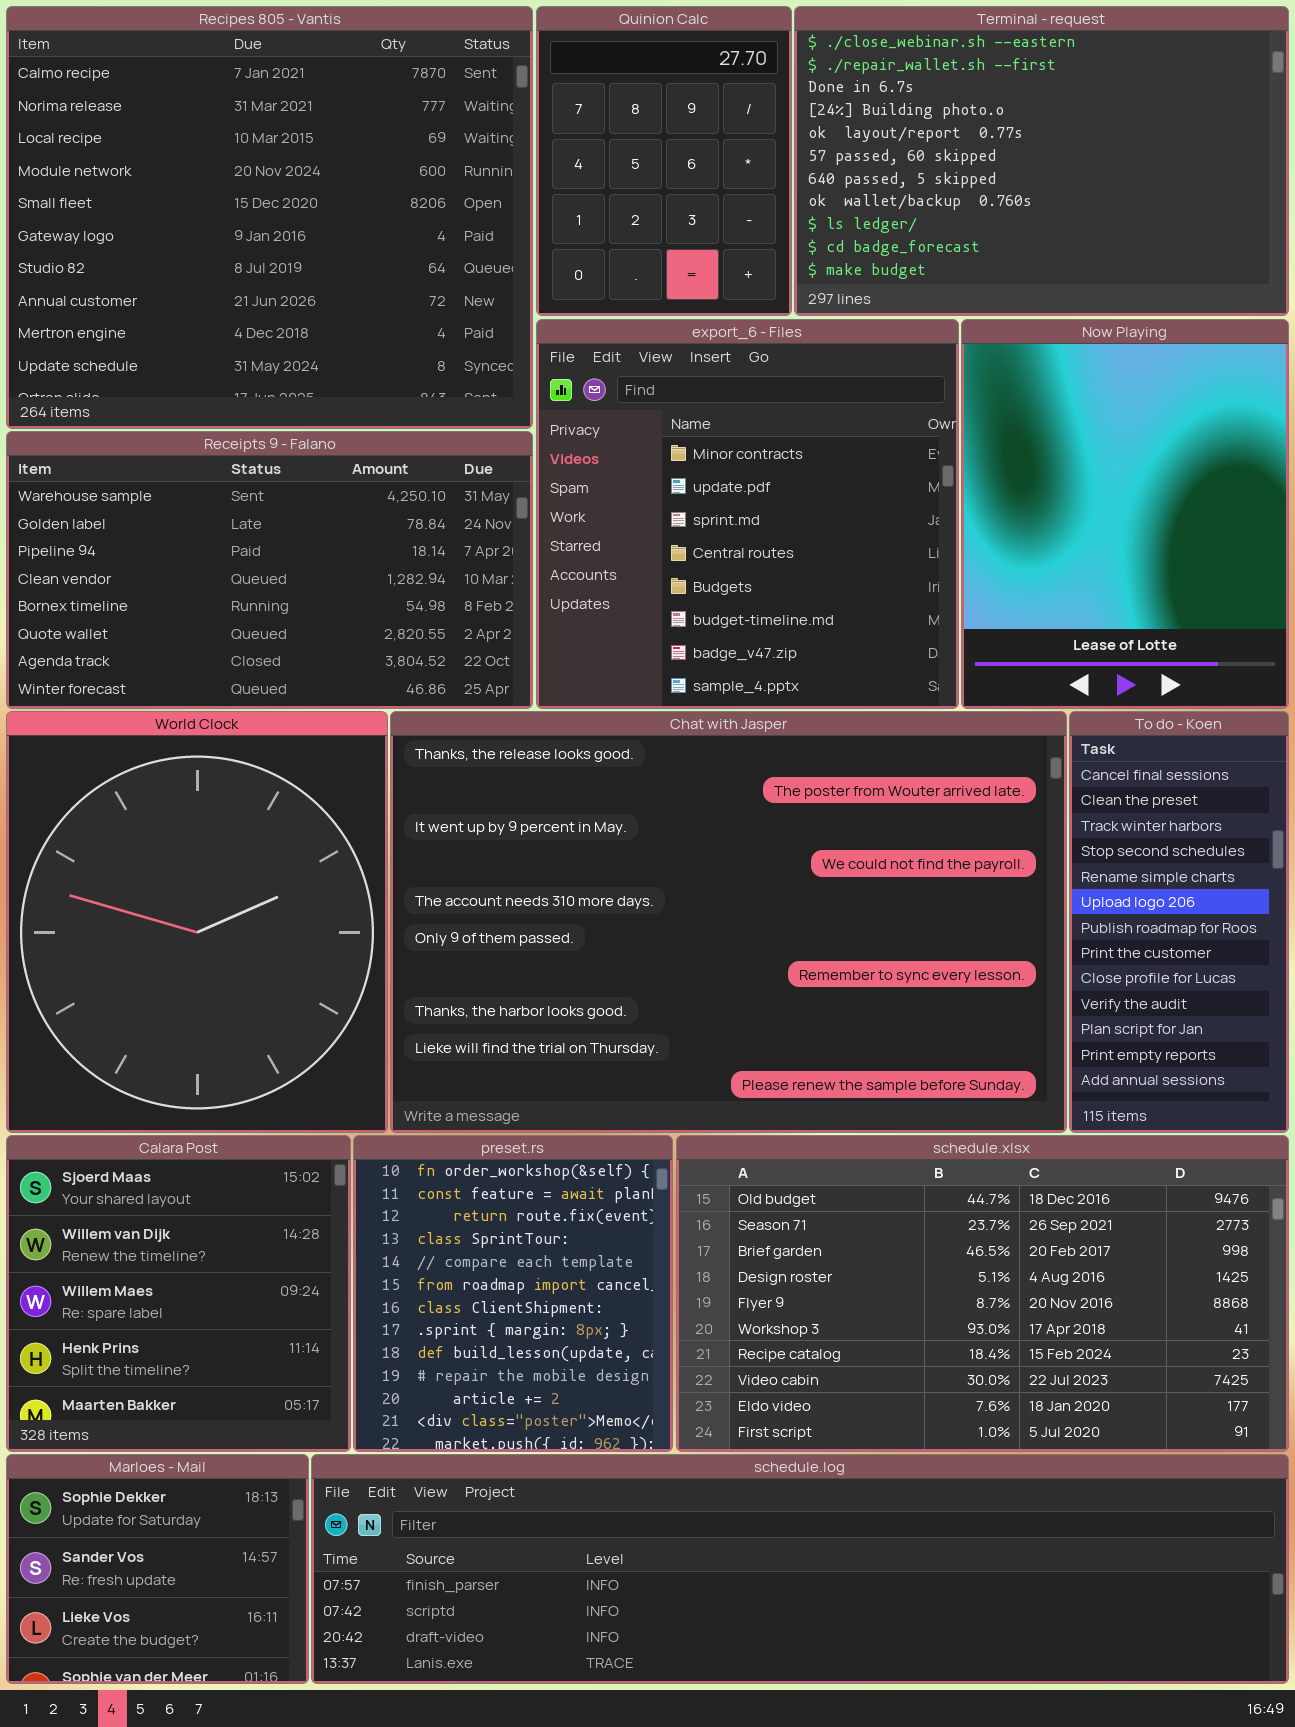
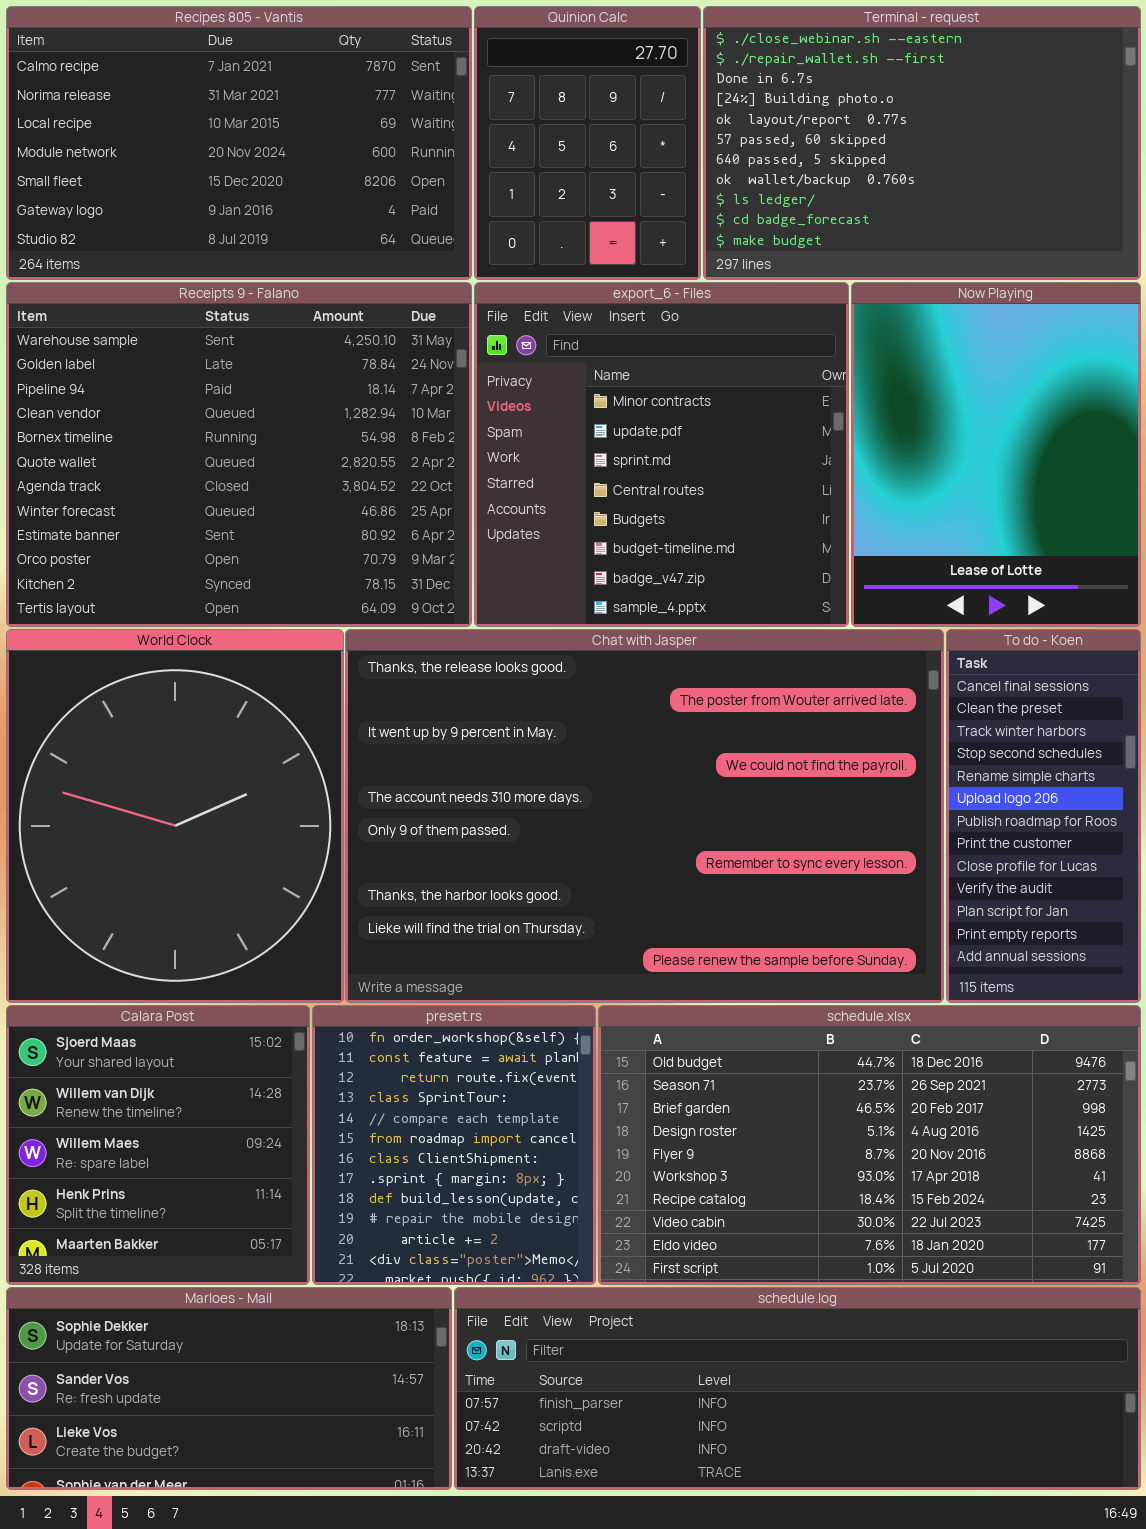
Recipes 805 - Vantis: [6,6,533,429] -> [6,6,472,280], resized
Receipts 9 - Falano: [6,431,533,709] -> [6,282,472,627], resized
Marloes - Mail: [6,1454,309,1684] -> [6,1287,452,1490], resized
schedule.log: [311,1454,1289,1684] -> [454,1287,1141,1490], resized

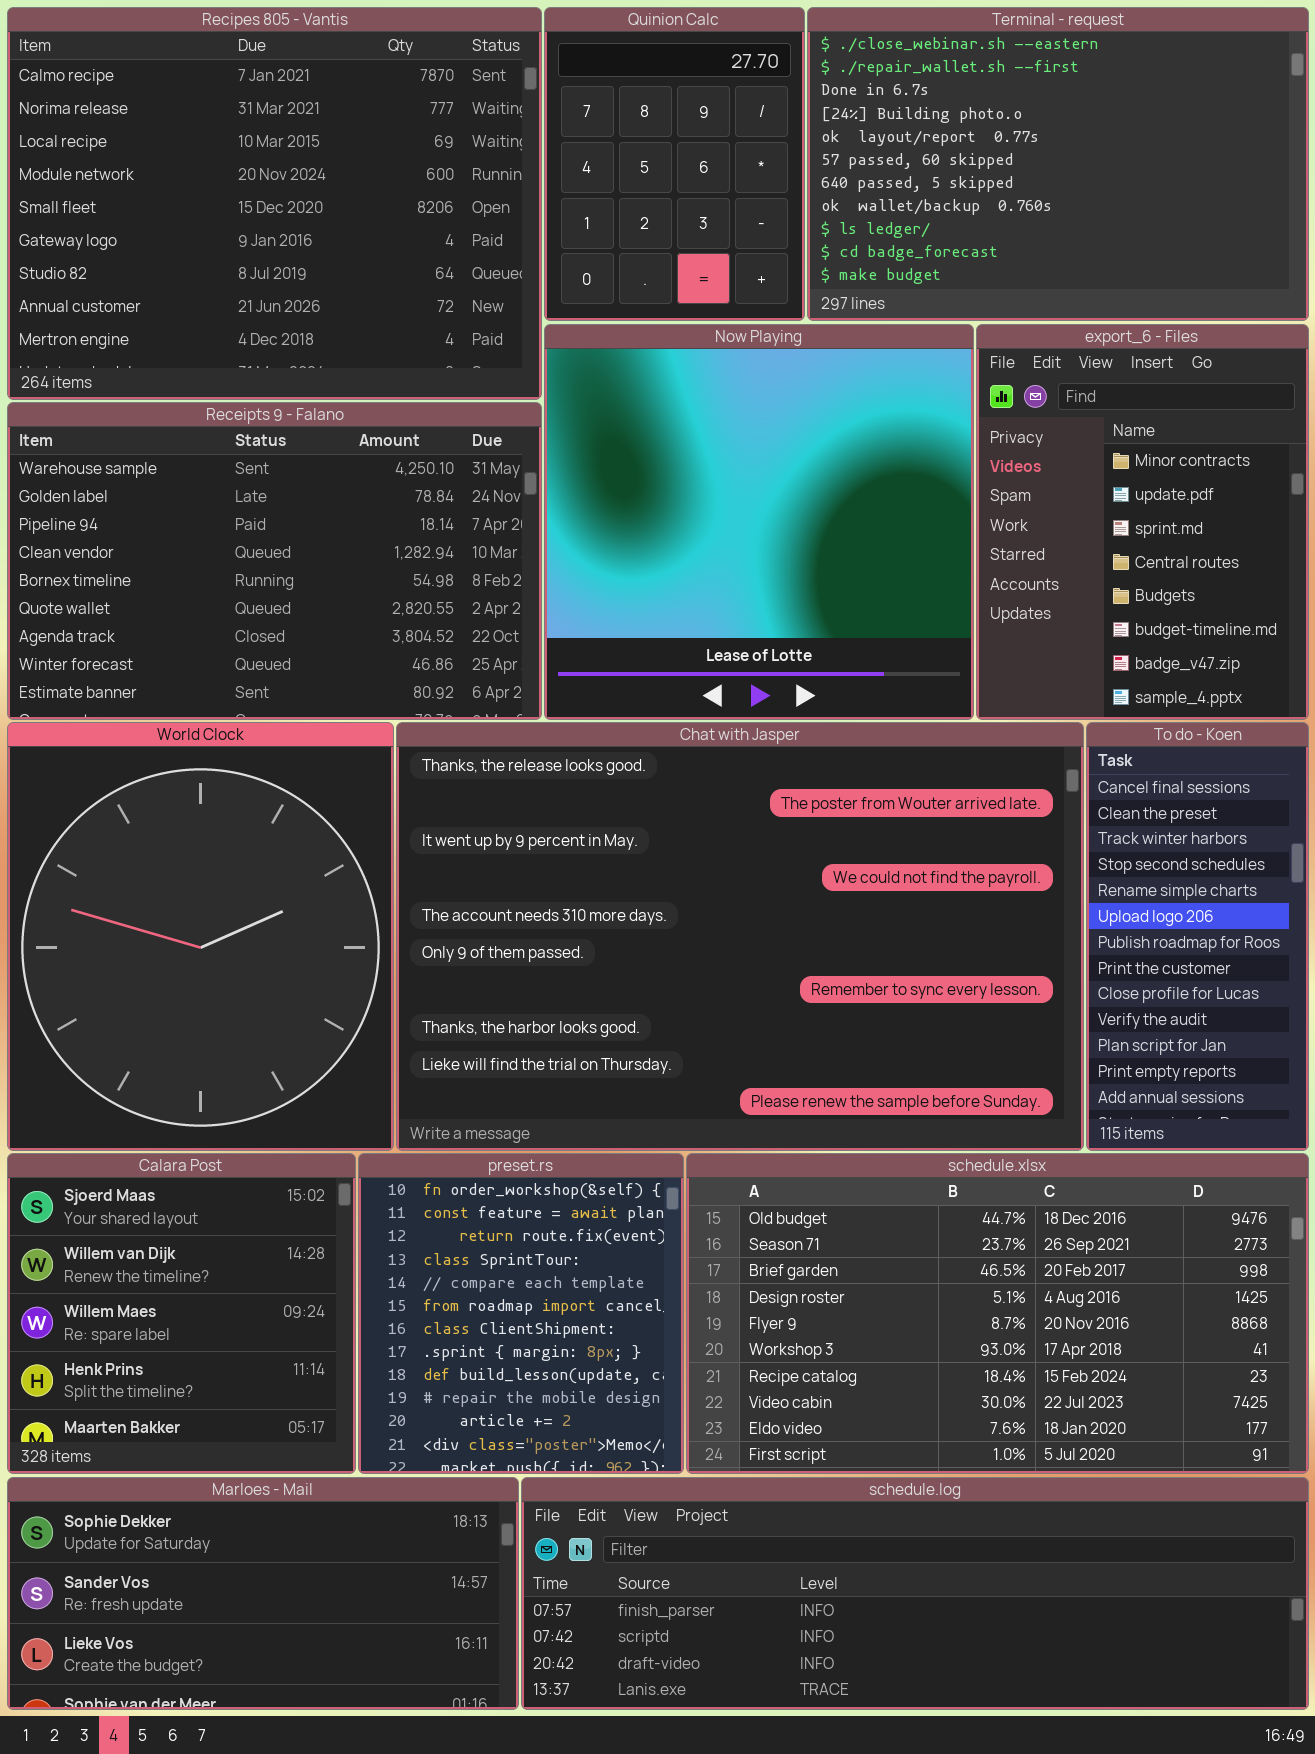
Recipes 805 - Vantis: [6,6,472,280] -> [7,7,542,400], resized
Receipts 9 - Falano: [6,282,472,627] -> [7,402,542,720], resized
export_6 - Files: [474,282,849,627] -> [976,324,1309,720], moved, resized
Now Playing: [851,282,1141,627] -> [544,324,974,720], moved, resized

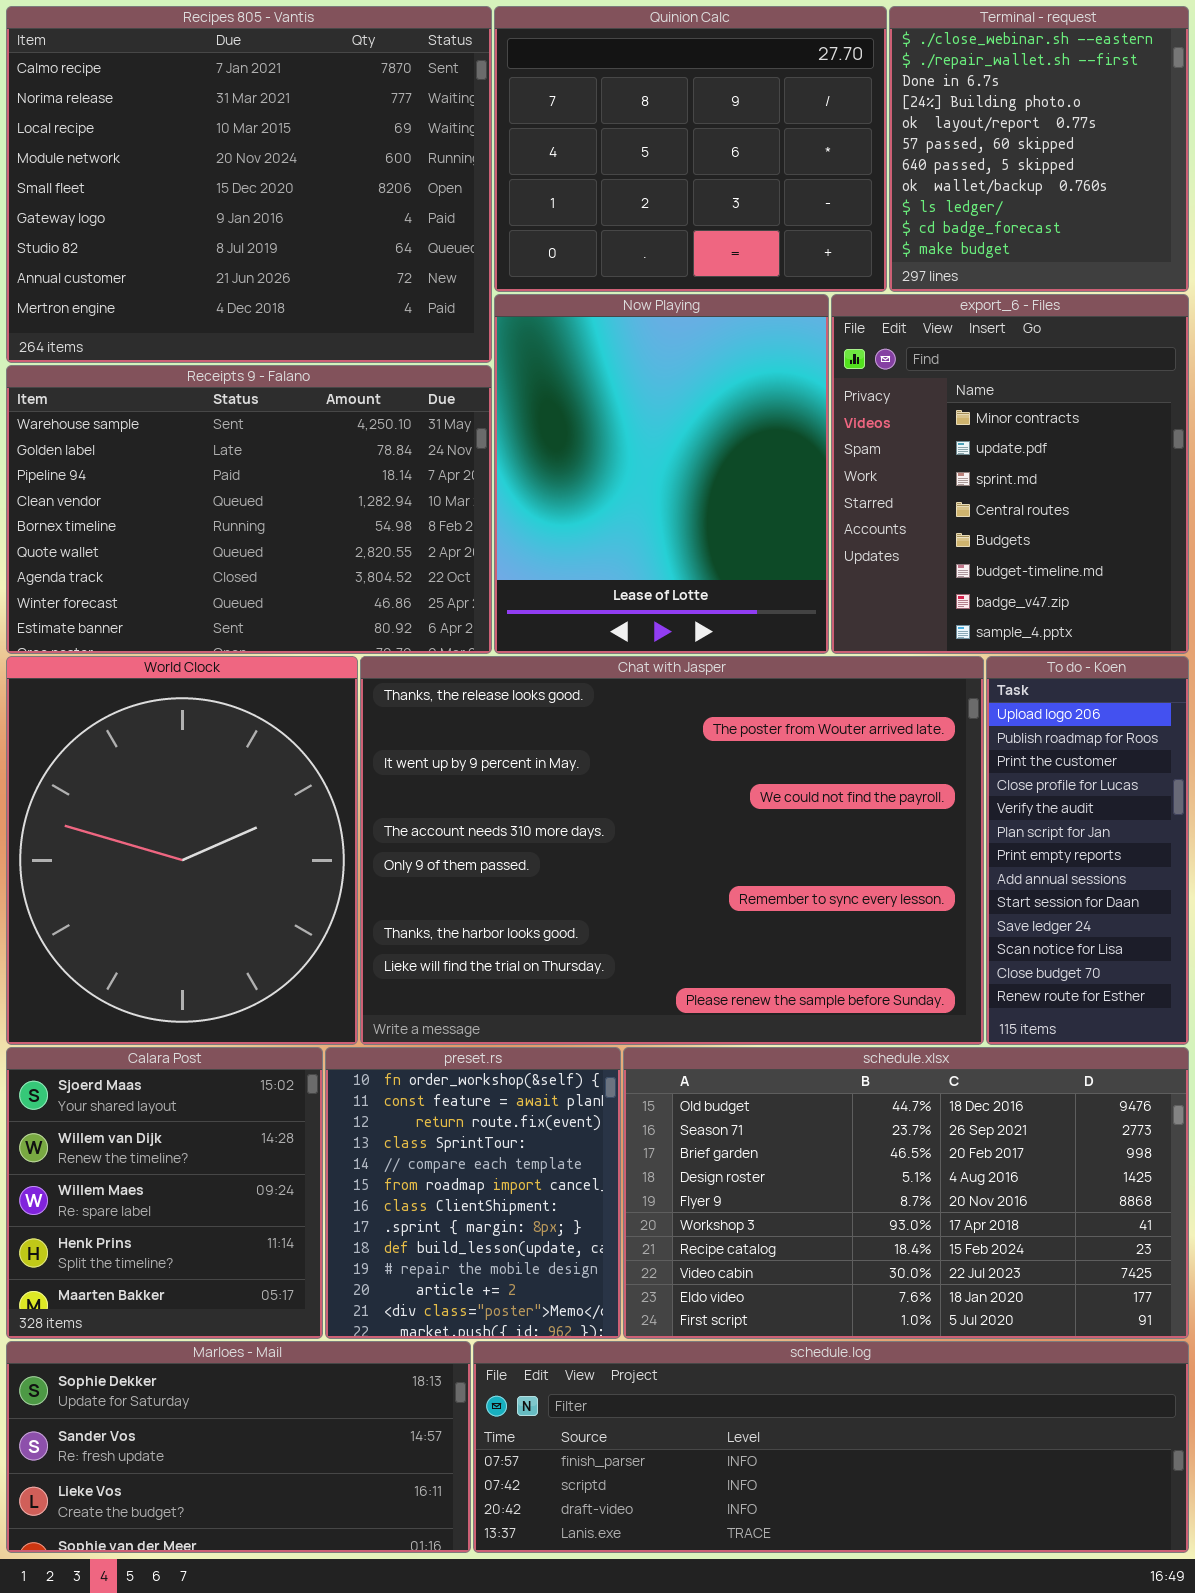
Quinion Calc: [544,7,805,321] -> [494,6,887,292], resized
Terminal - request: [807,7,1309,321] -> [889,6,1189,292], resized
Now Playing: [544,324,974,720] -> [494,294,829,654], resized
export_6 - Files: [976,324,1309,720] -> [831,294,1189,654], resized
To do - Koen: [1086,722,1309,1151] -> [986,656,1189,1045], scrolled down 5 rows

